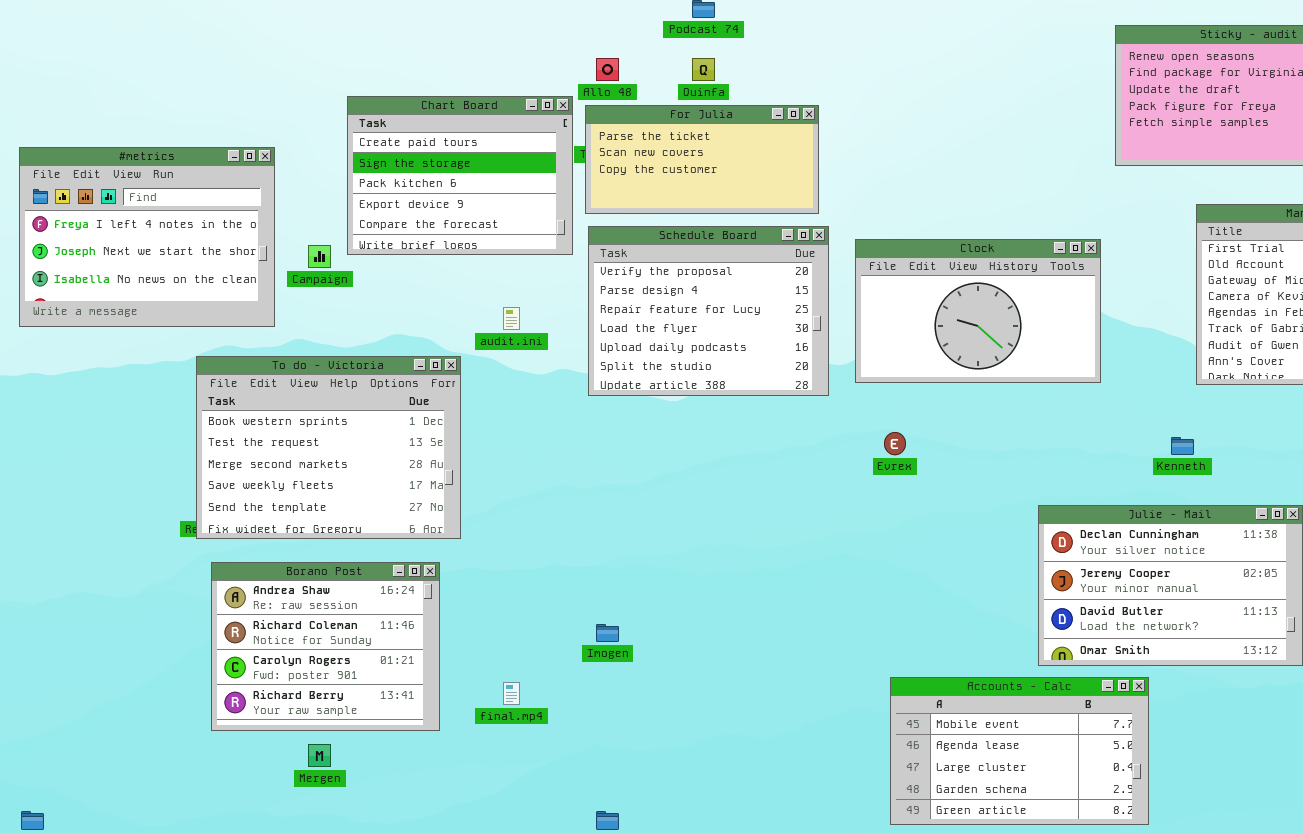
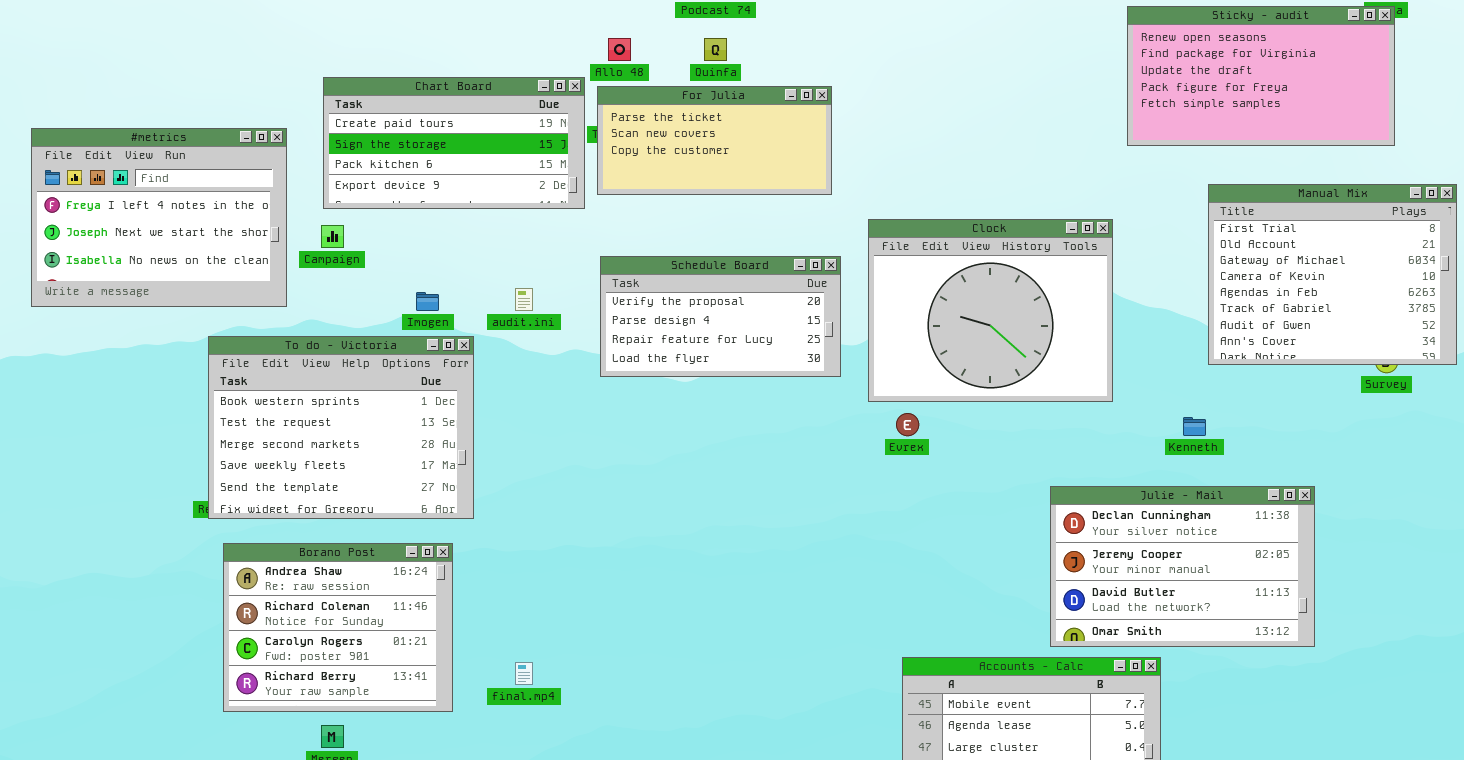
Chart Board: [347,96,573,255] -> [323,77,585,209], resized
Schedule Board: [588,226,829,396] -> [600,256,841,377], resized
Clock: [855,239,1101,383] -> [868,219,1113,402], resized
Imogen: [596,624,619,642] -> [416,292,439,311], moved

